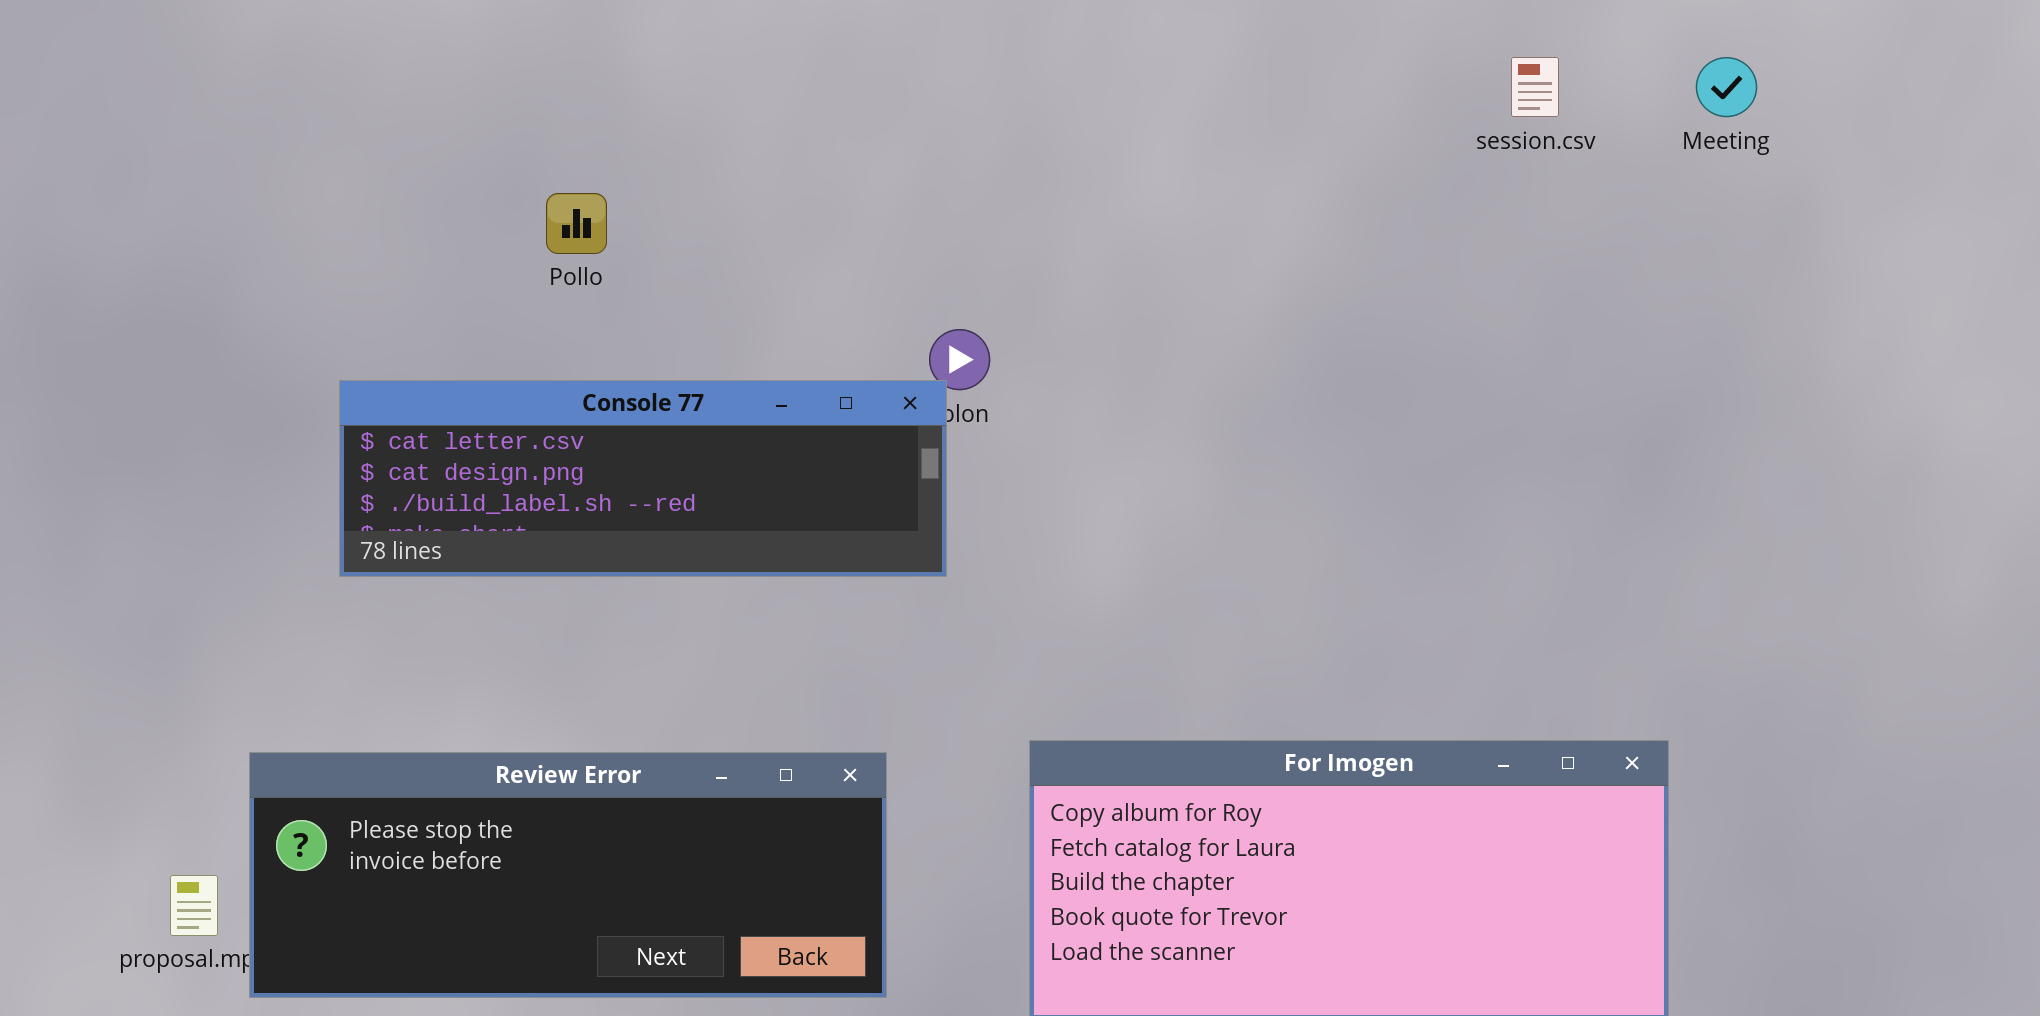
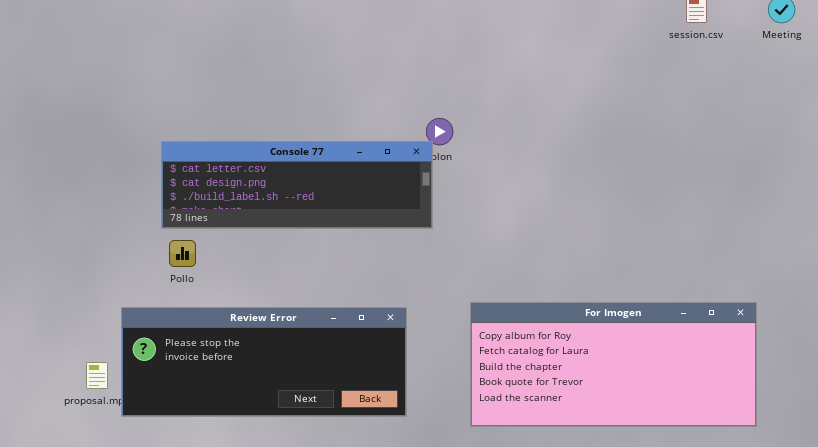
Pollo: [546,193,607,254] -> [169,240,196,267], moved

